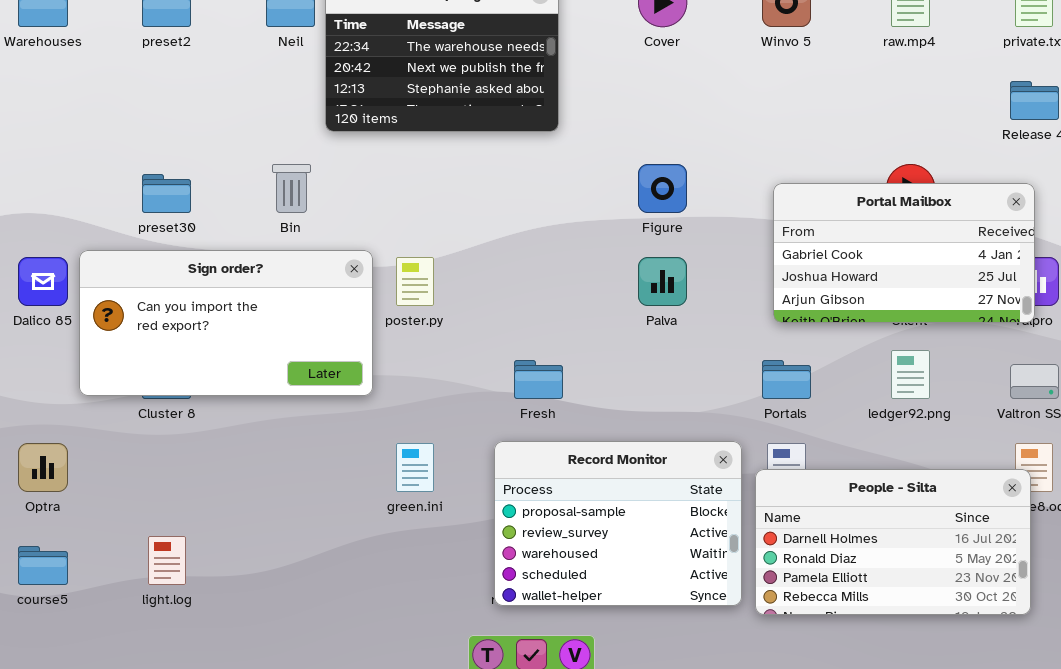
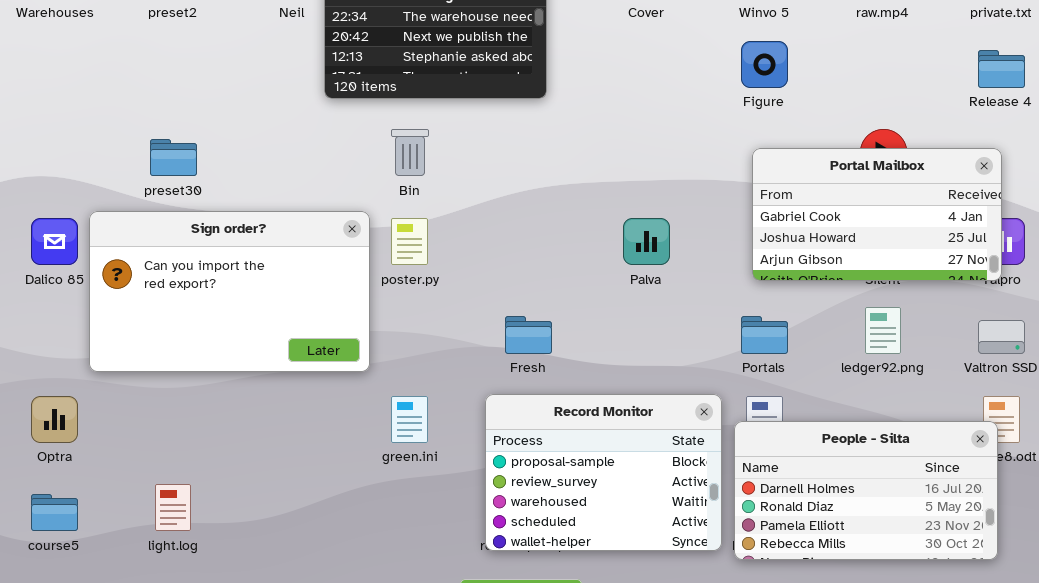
Bin: [272,164,311,213] -> [391,129,429,176], moved
Figure: [638,164,687,213] -> [741,41,788,88], moved
Sign order?: [79,250,373,396] -> [89,211,370,372], resized

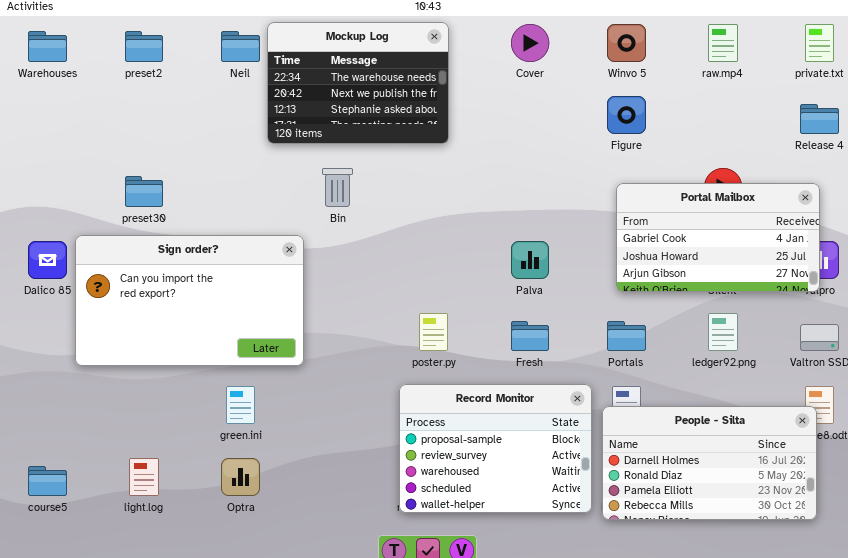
poster.py: [391,218,428,265] -> [419,313,448,351], moved
Fresh: [505,316,552,354] -> [511,321,549,351], moved
Optra: [31,396,78,443] -> [221,458,260,496], moved
green.ini: [391,396,428,443] -> [226,386,255,424], moved

